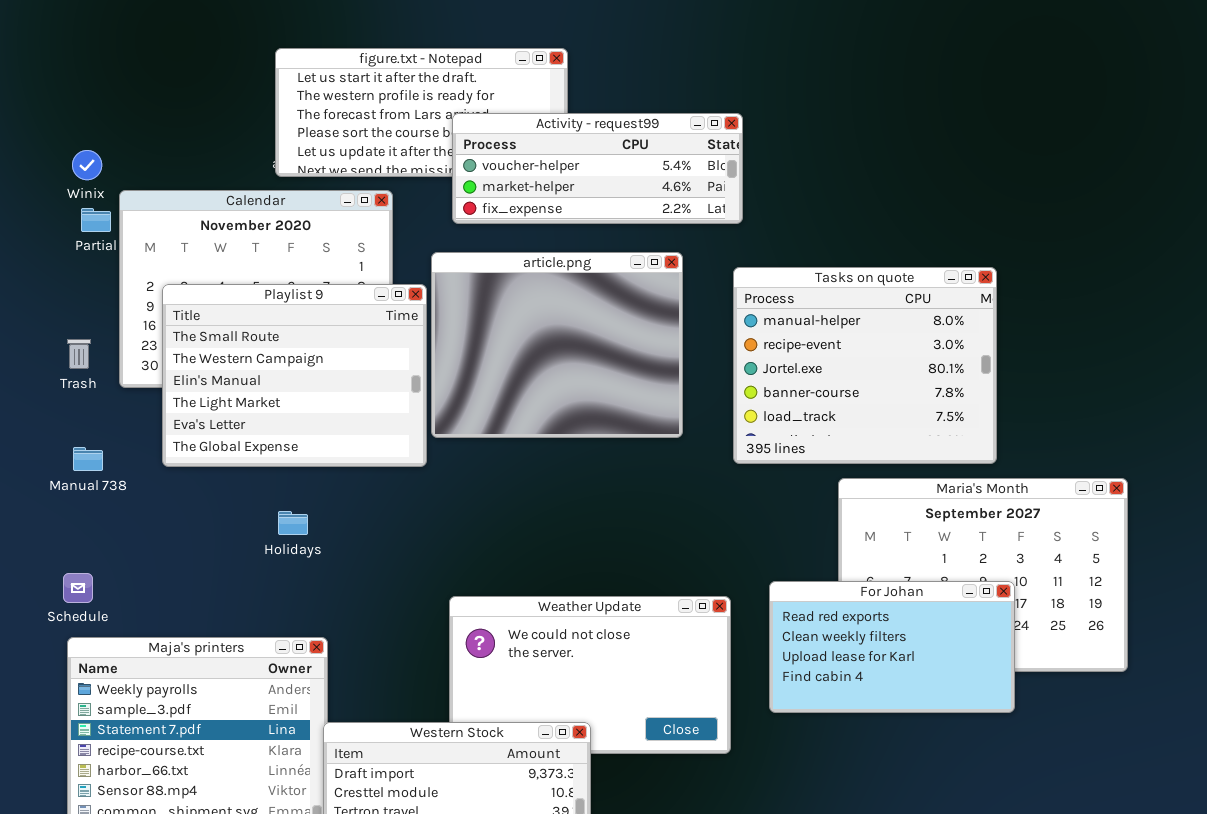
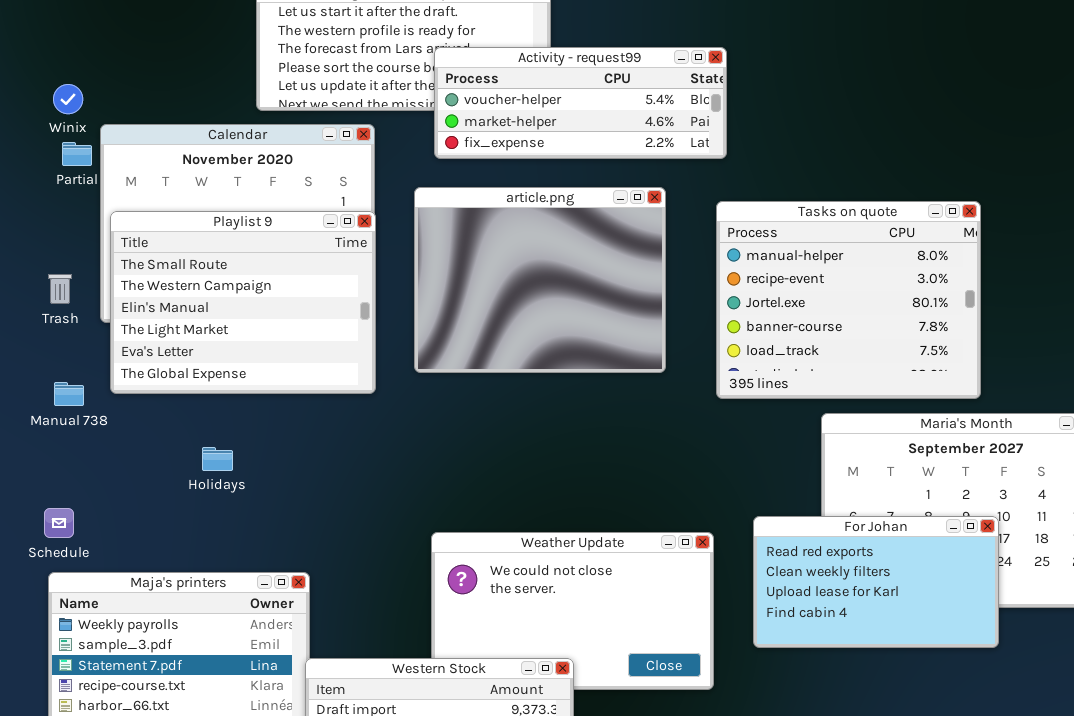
Playlist 9: [162,284,427,467] -> [110,211,376,394], moved
Holidays: [278,511,308,535] -> [202,447,233,471], moved

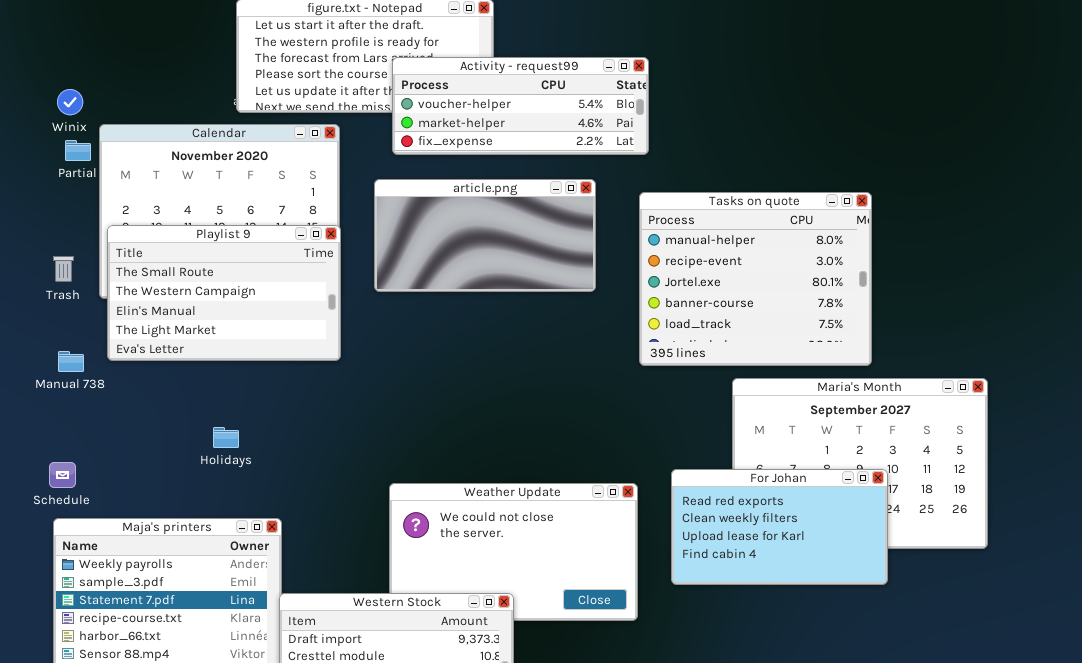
article.png: [414,187,666,373] -> [374,179,596,292], resized
Playlist 9: [110,211,376,394] -> [107,225,341,361], resized
Holidays: [202,447,233,471] -> [213,427,239,448], moved

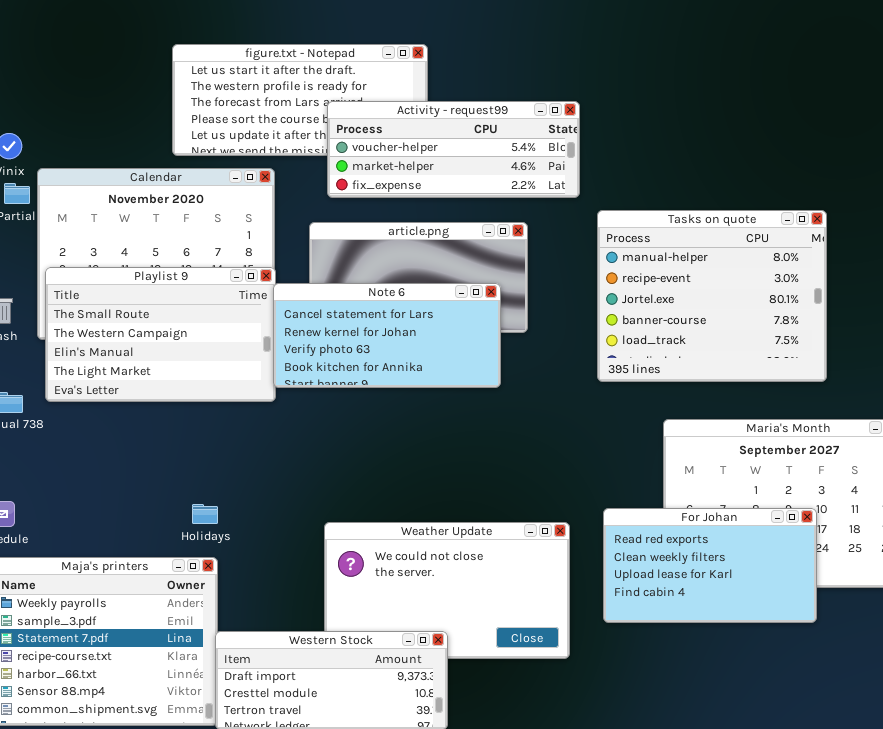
Tasks on quote: [639,192,872,366] -> [597,210,827,382], moved
Note 6: none -> [273,283,501,388], opened
Holidays: [213,427,239,448] -> [192,504,218,524], moved

